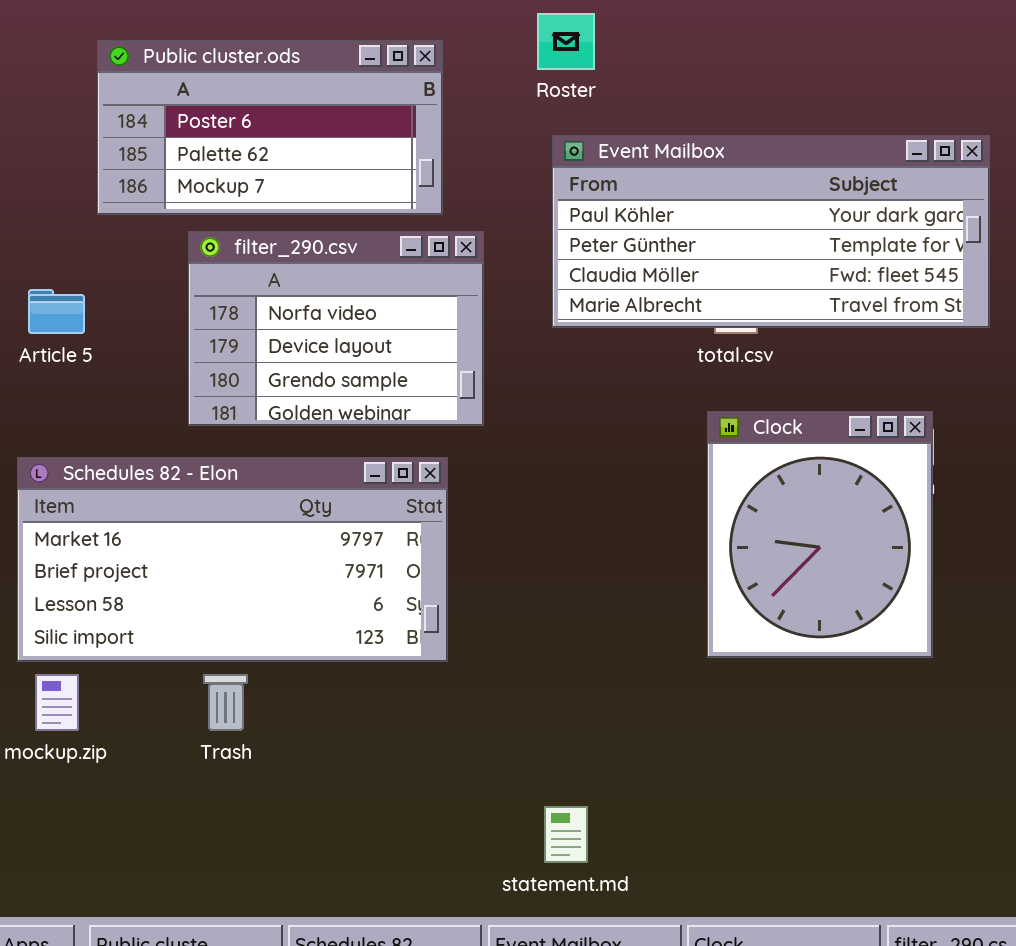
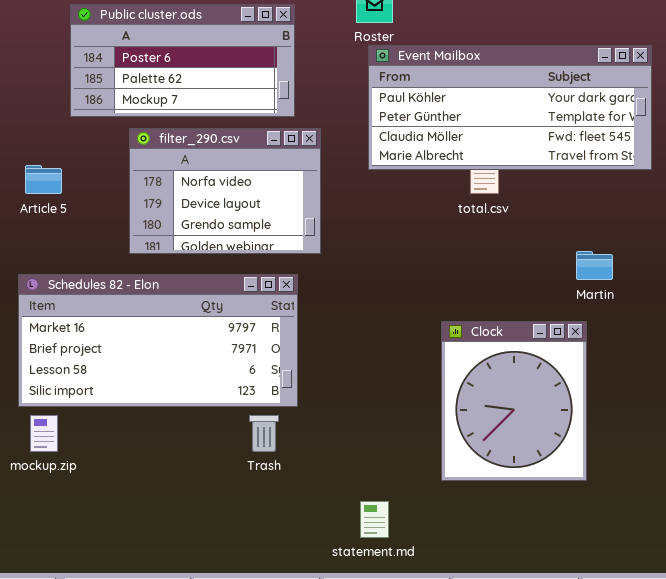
Event Mailbox: [552,135,990,328] -> [368,45,652,170], moved
Clock: [707,411,933,658] -> [441,321,587,481], moved
Trash: [203,674,248,731] -> [249,415,279,452], moved

